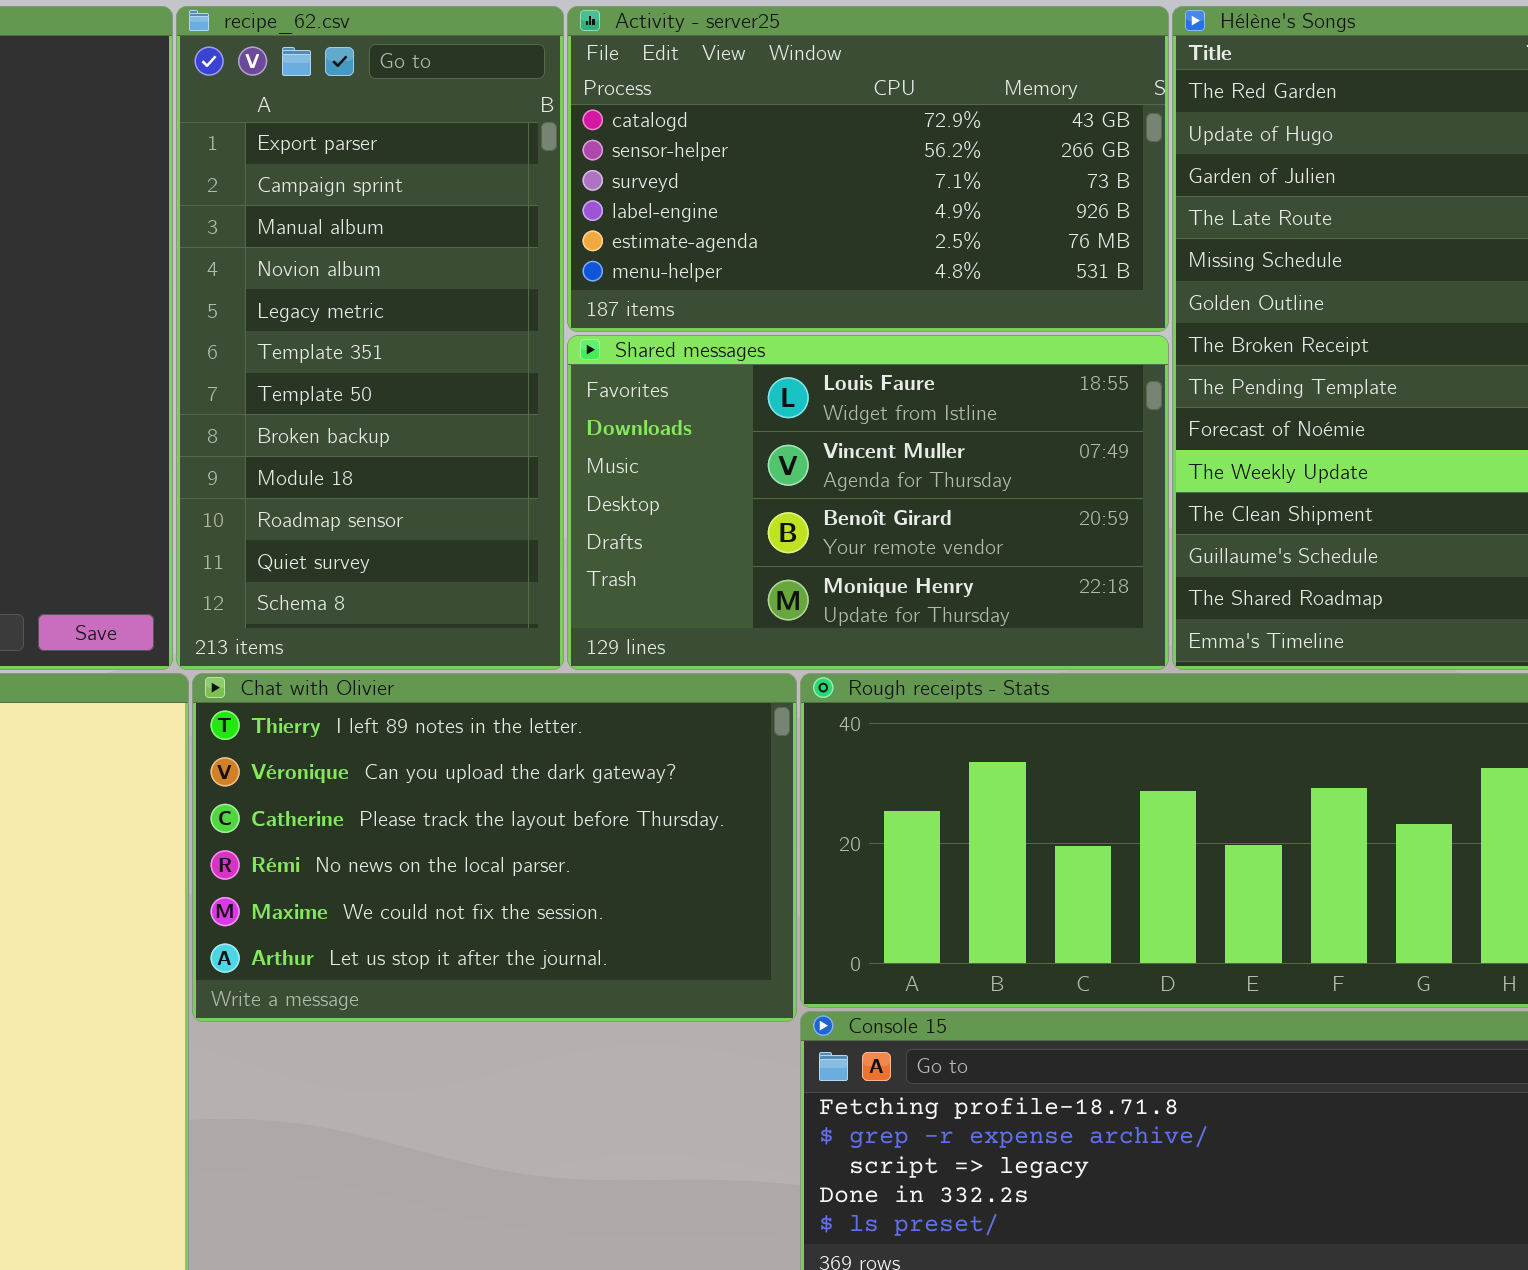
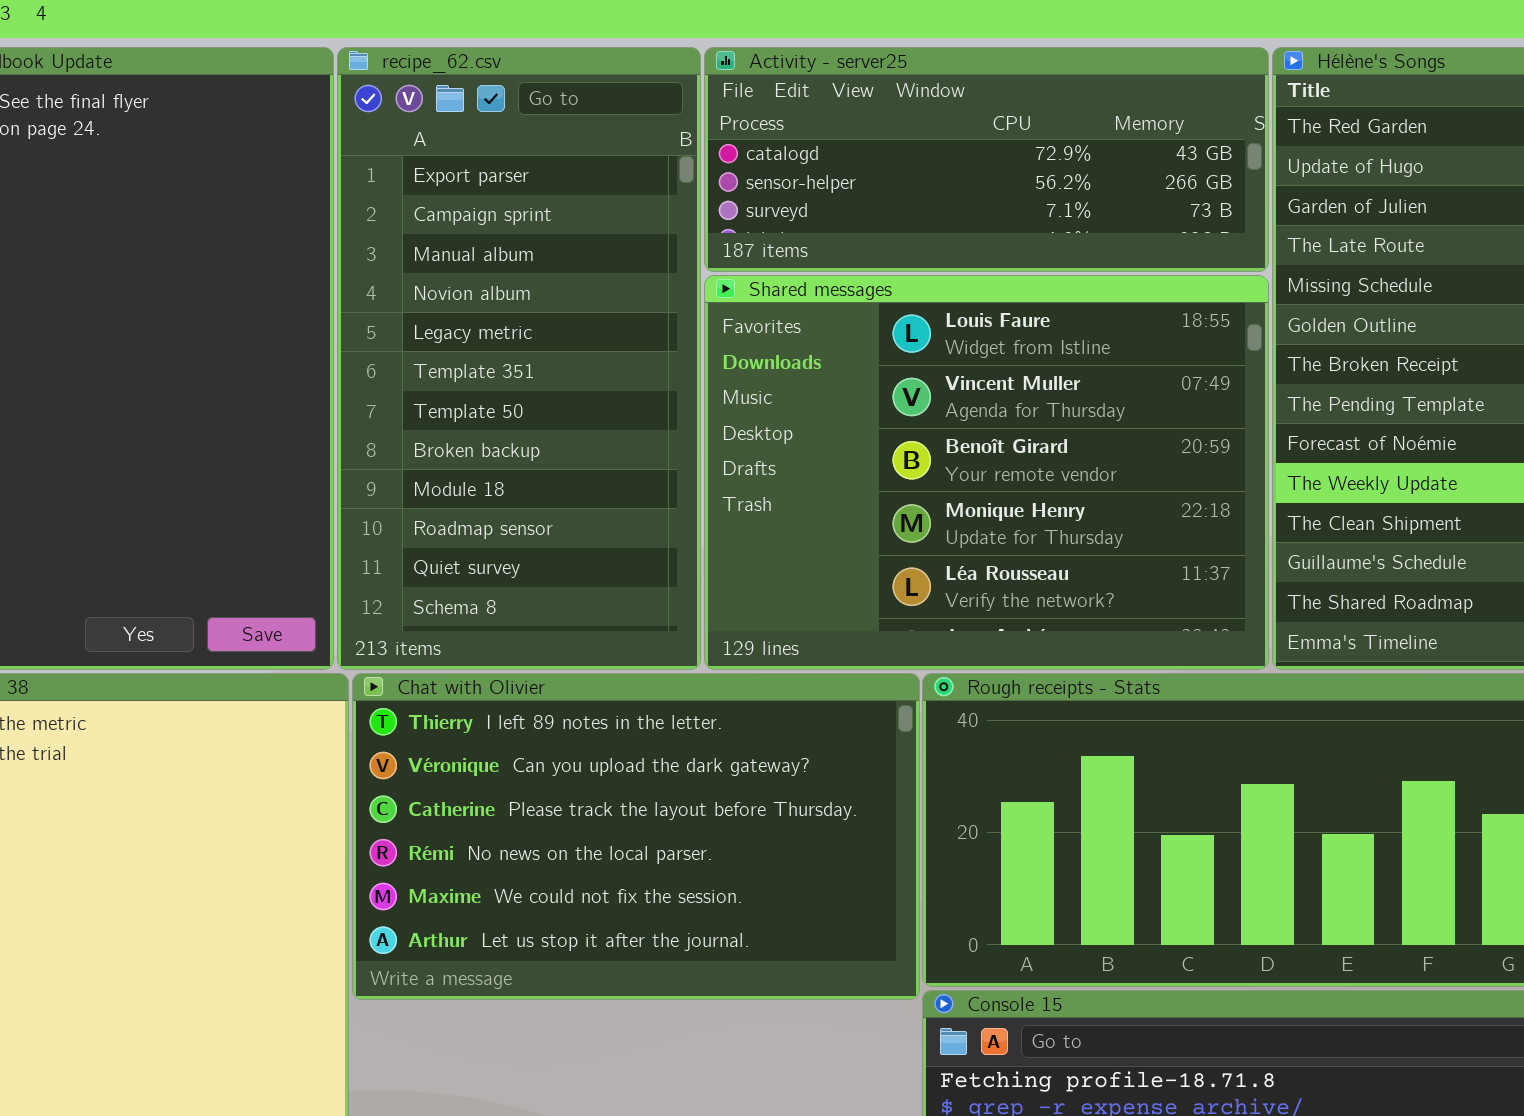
Activity - server25: [567,6,1169,332] -> [704,47,1269,272], resized
Shared messages: [567,335,1169,670] -> [704,275,1269,670], resized

